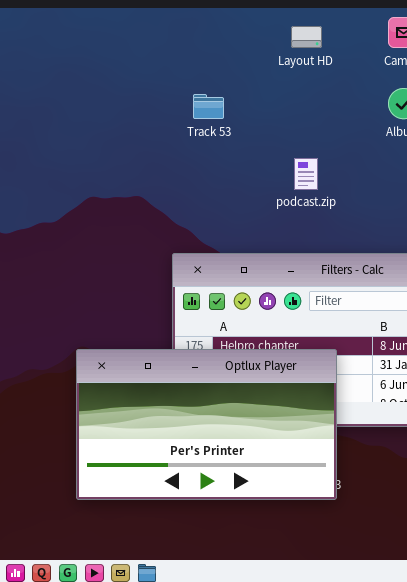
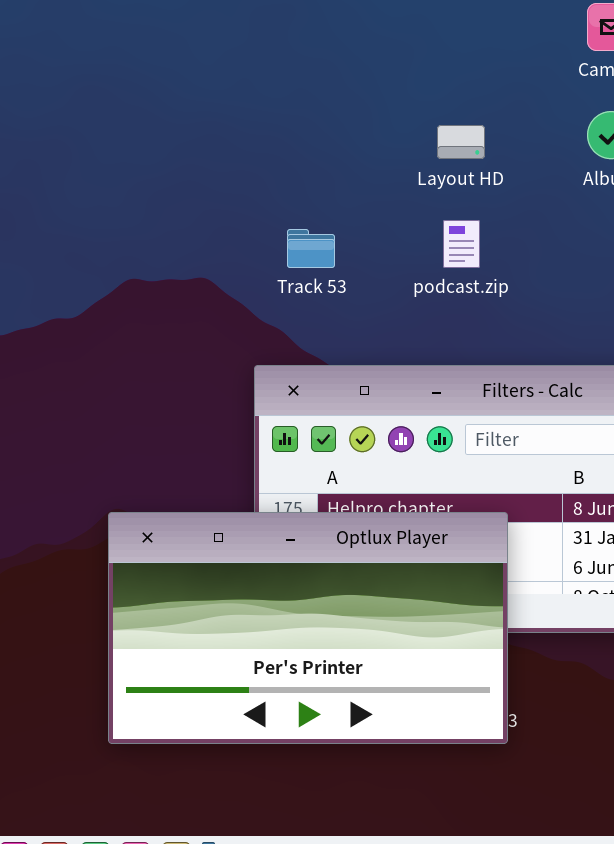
Layout HD: [291,26,322,48] -> [437,125,485,159], moved
Track 53: [193,94,224,119] -> [287,229,335,268], moved

